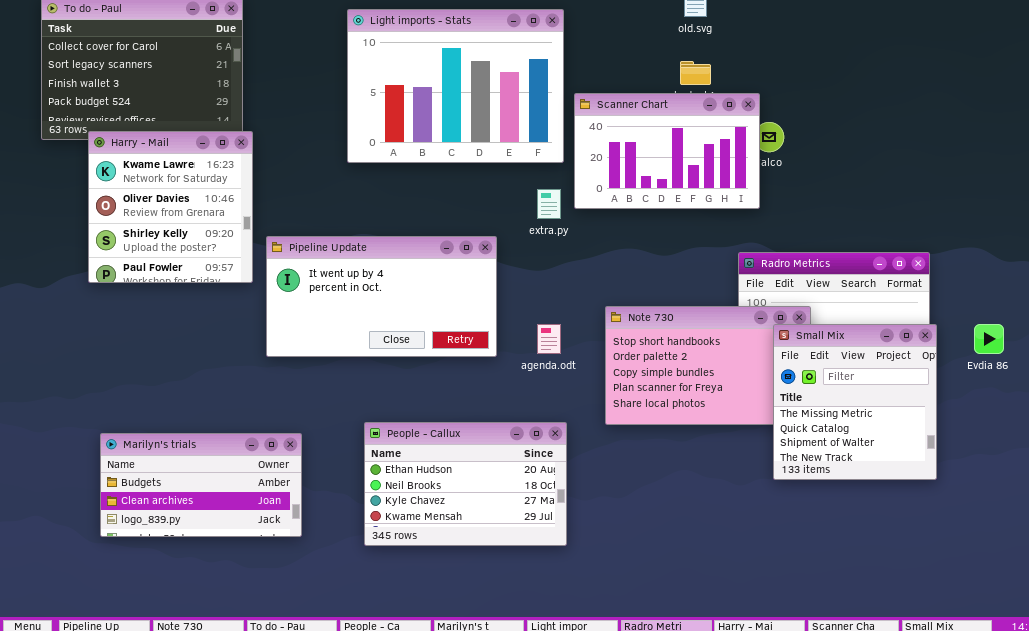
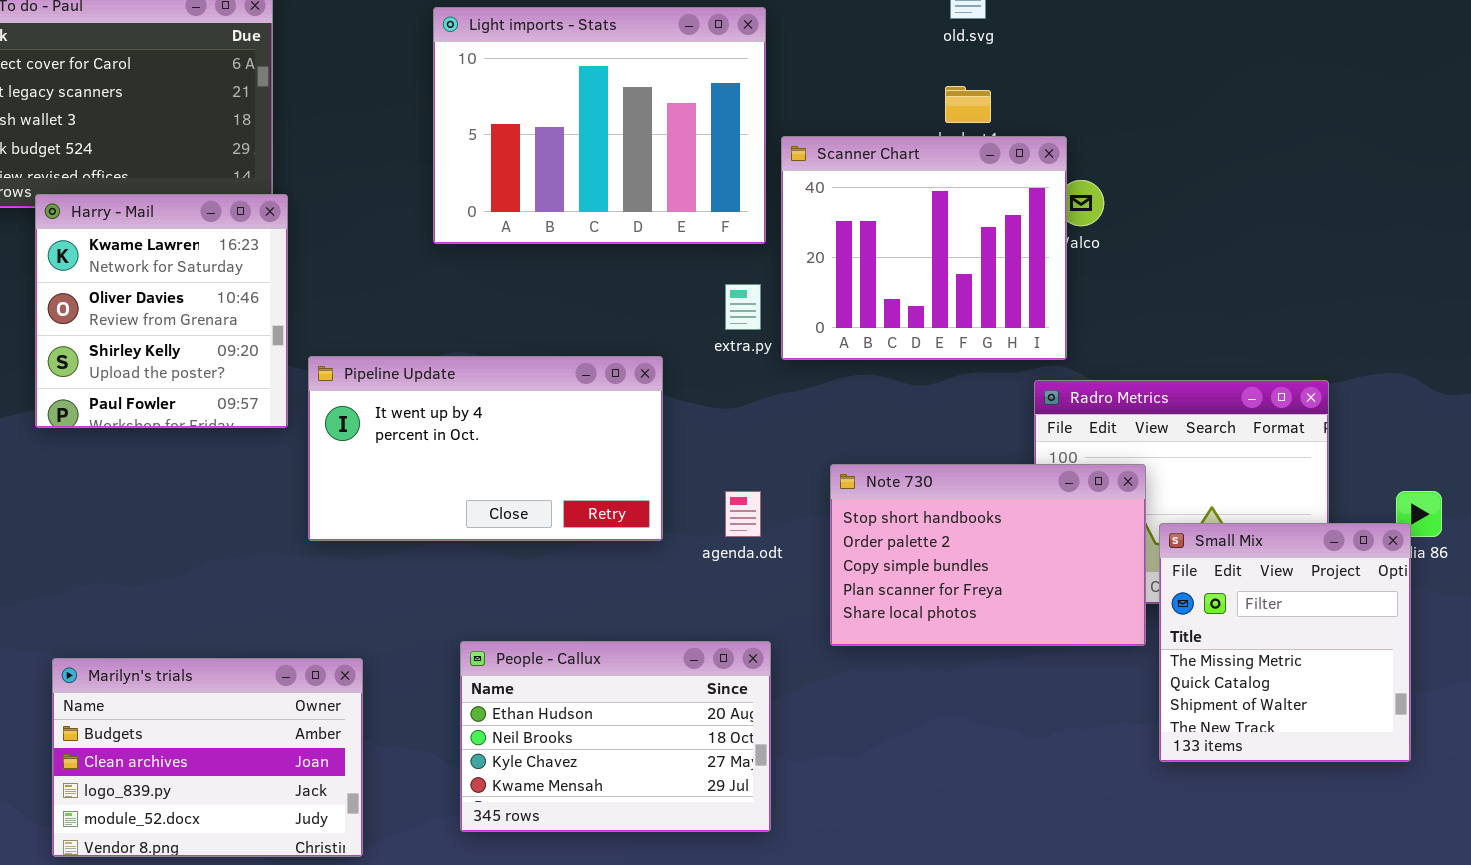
Scanner Chart: [574,93,760,209] -> [781,136,1067,360], resized
Small Mix: [773,324,937,480] -> [1159,523,1411,762], moved
Marilyn's trials: [100,433,302,537] -> [52,658,363,857], resized

